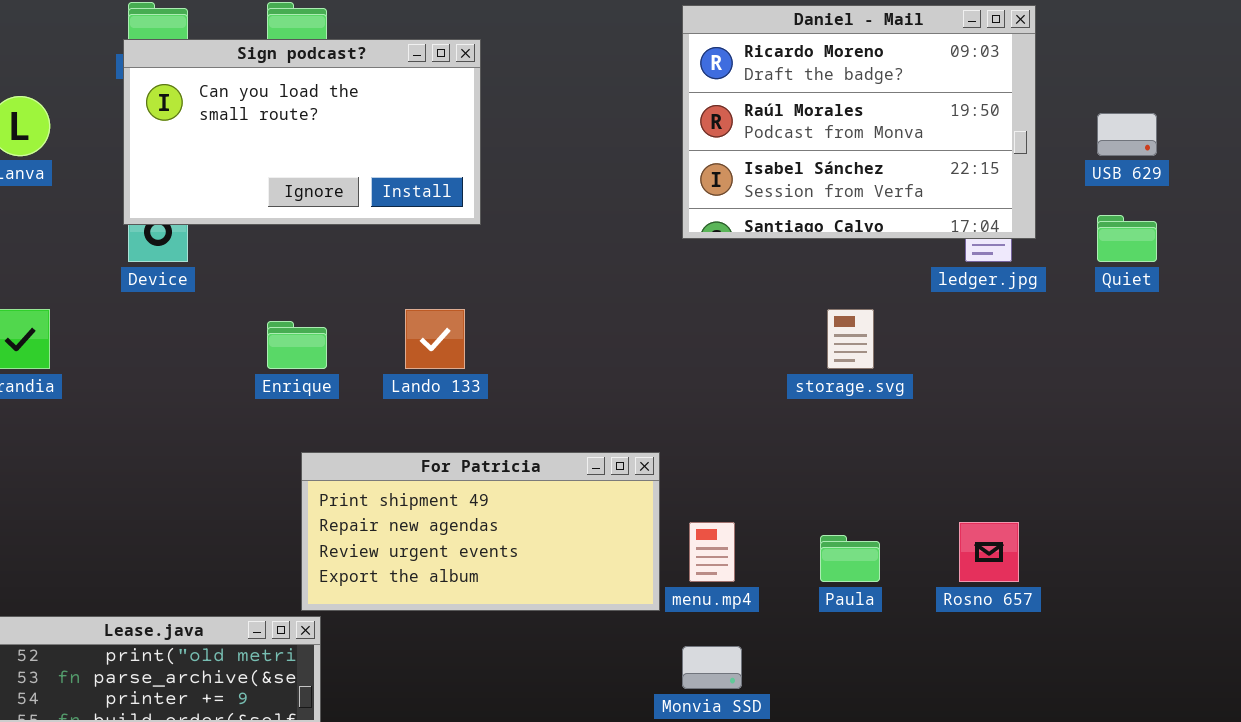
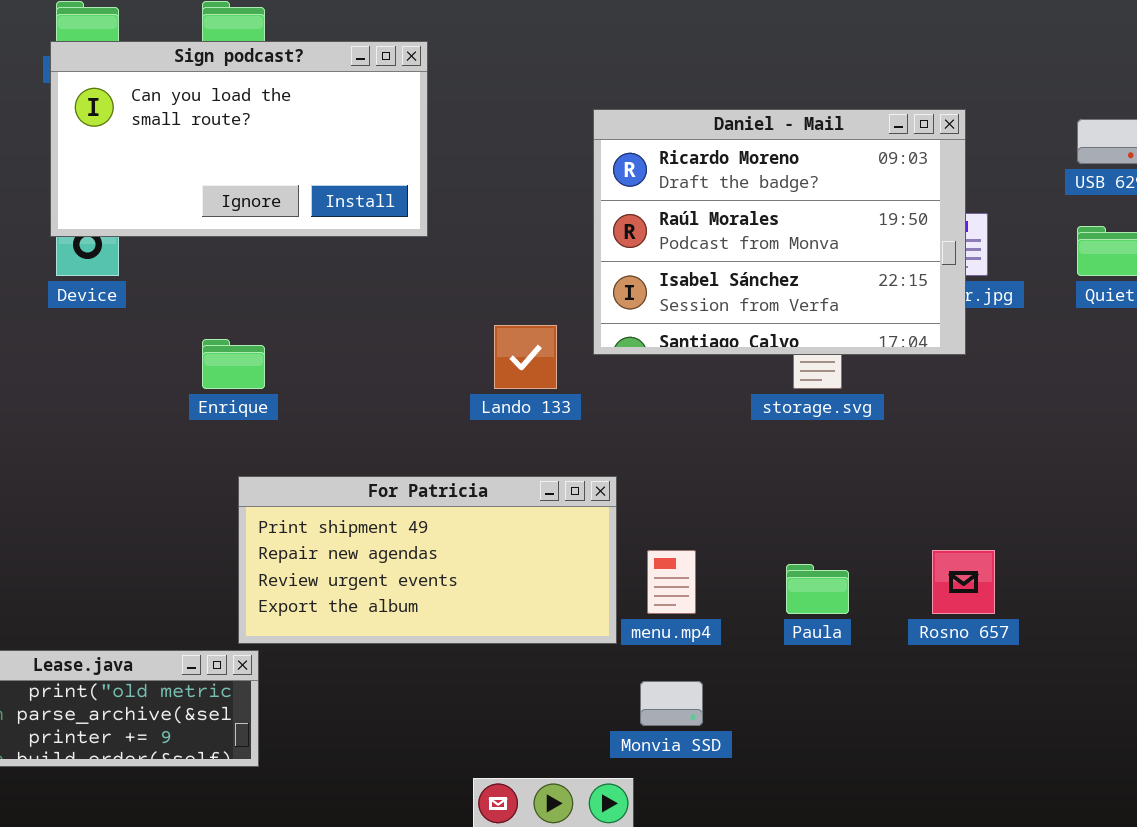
Daniel - Mail: [682,5,1036,239] -> [593,109,966,355], moved
Lando 133: [405,309,465,369] -> [494,325,557,389], moved

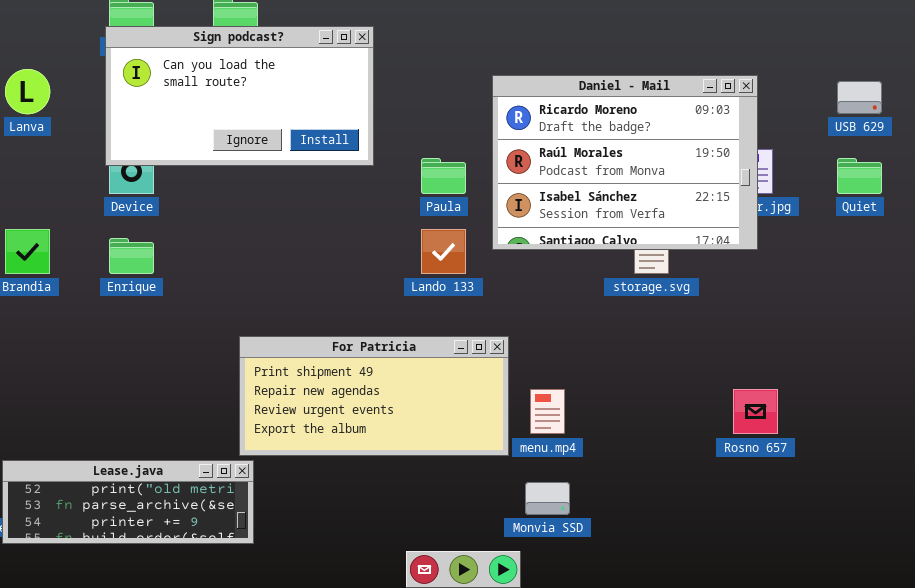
Enrique: [202,339,265,389] -> [109,238,154,274], moved
Paula: [786,564,849,614] -> [421,158,466,194], moved

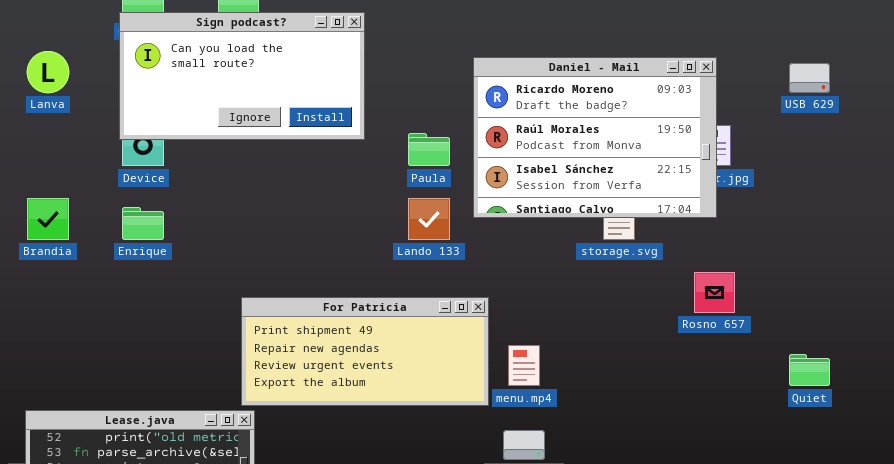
Quiet: [837,158,882,194] -> [789,354,830,386], moved
Rosno 657: [733,389,778,434] -> [694,272,735,313], moved

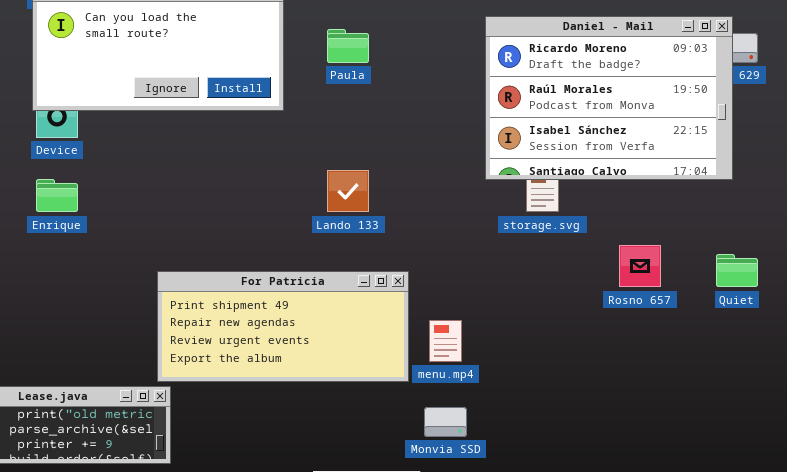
Daniel - Mail: [473,57,717,218] -> [485,16,733,180], moved
Paula: [408,133,450,166] -> [327,29,369,63], moved
Quiet: [789,354,830,386] -> [716,254,758,287], moved

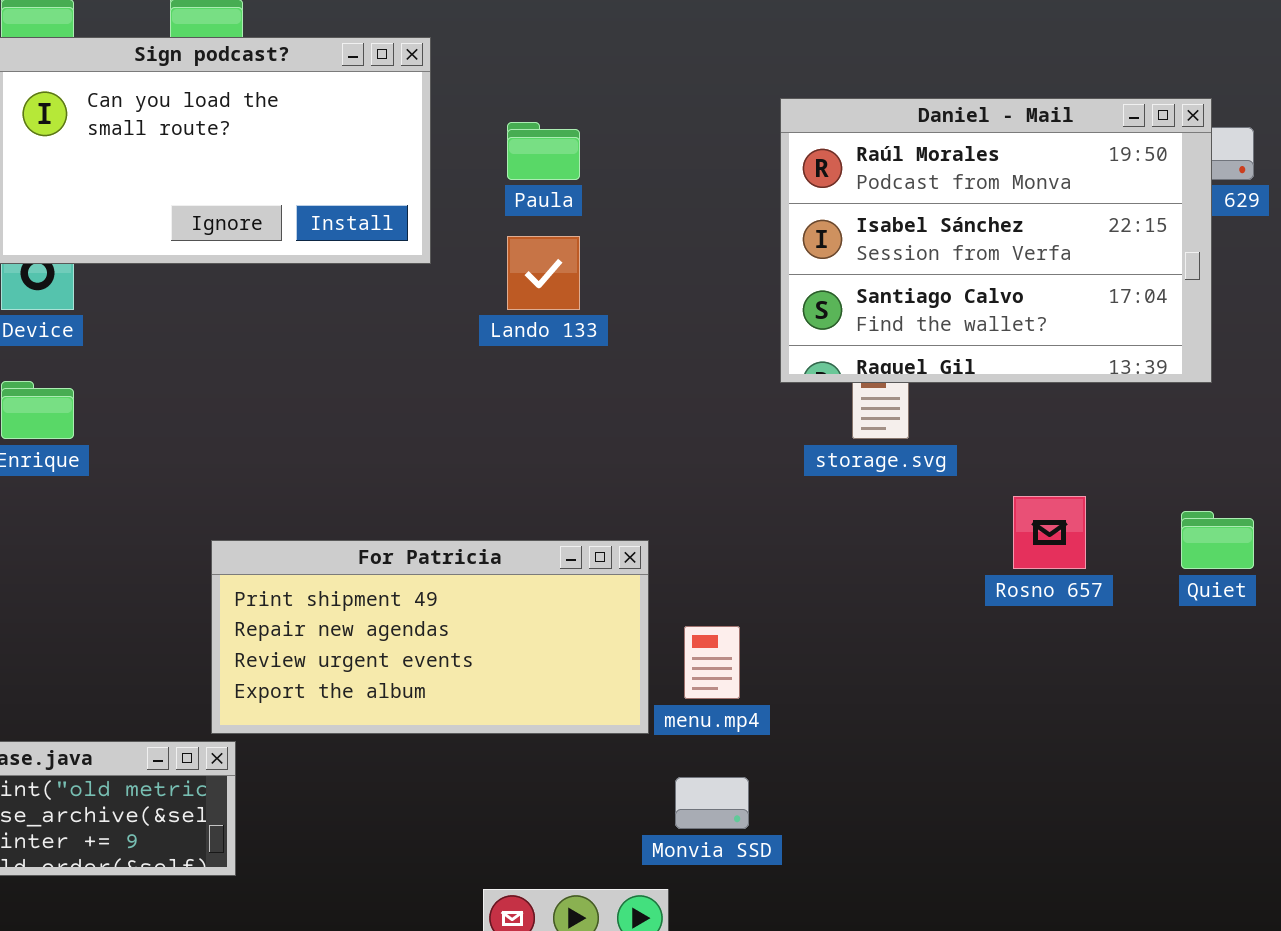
Daniel - Mail: [485,16,733,180] -> [780,98,1212,383], scrolled down 1 row
Lando 133: [327,170,369,212] -> [507,236,580,310], moved

